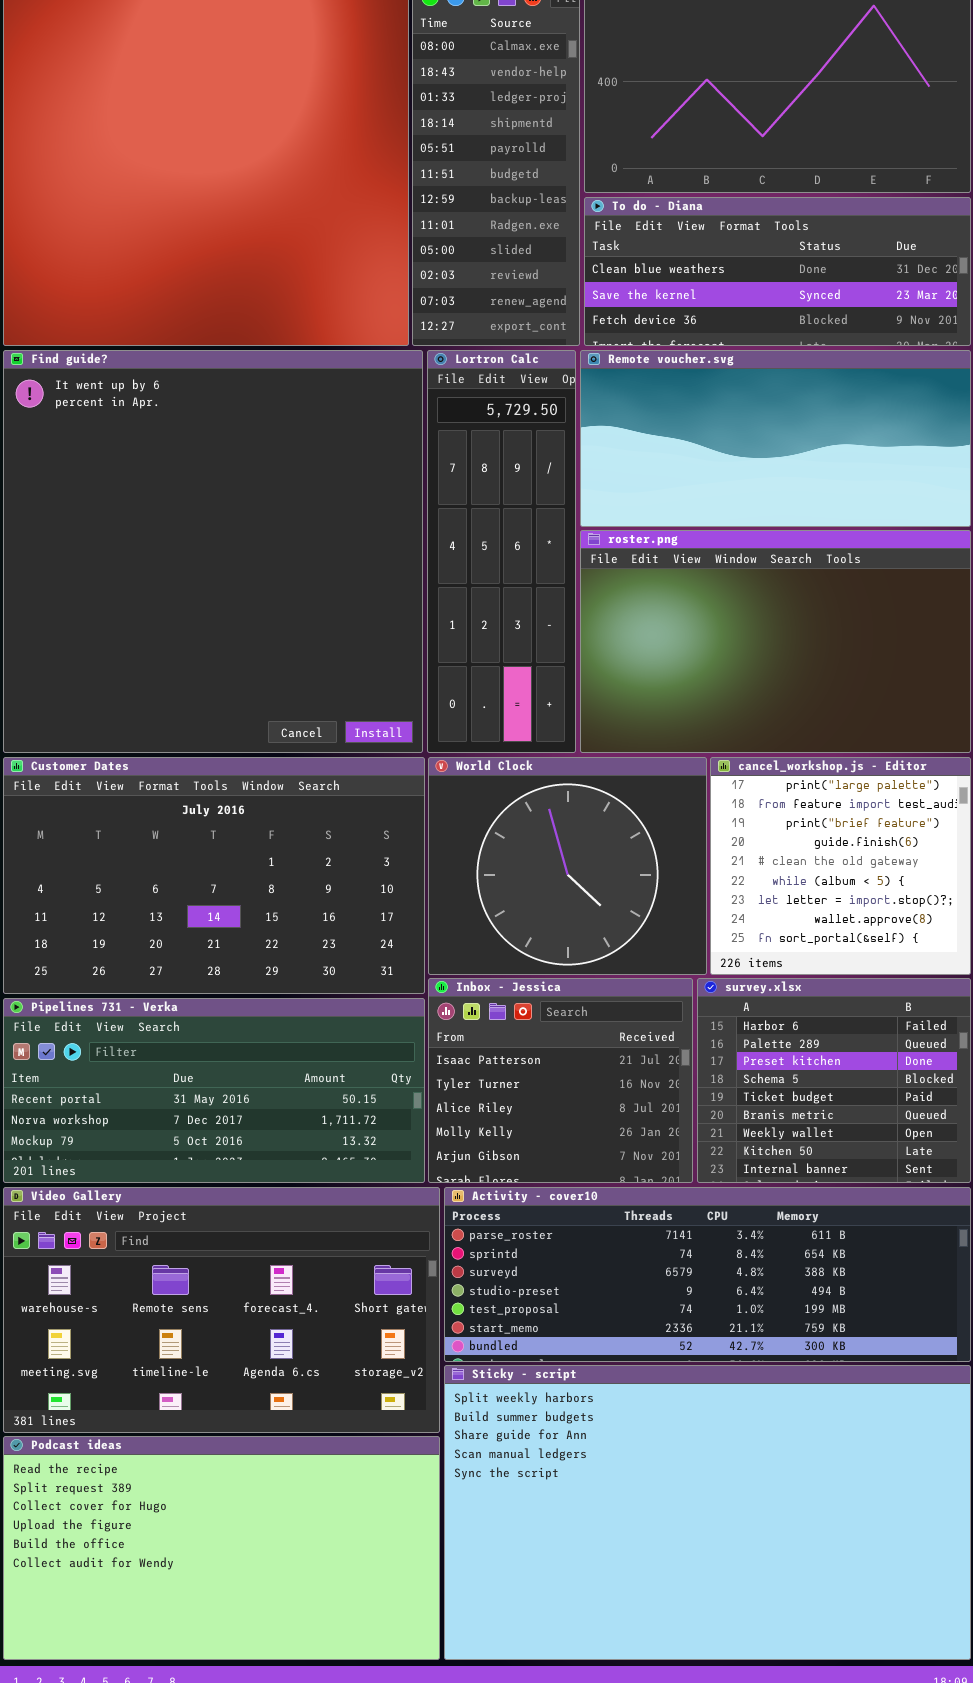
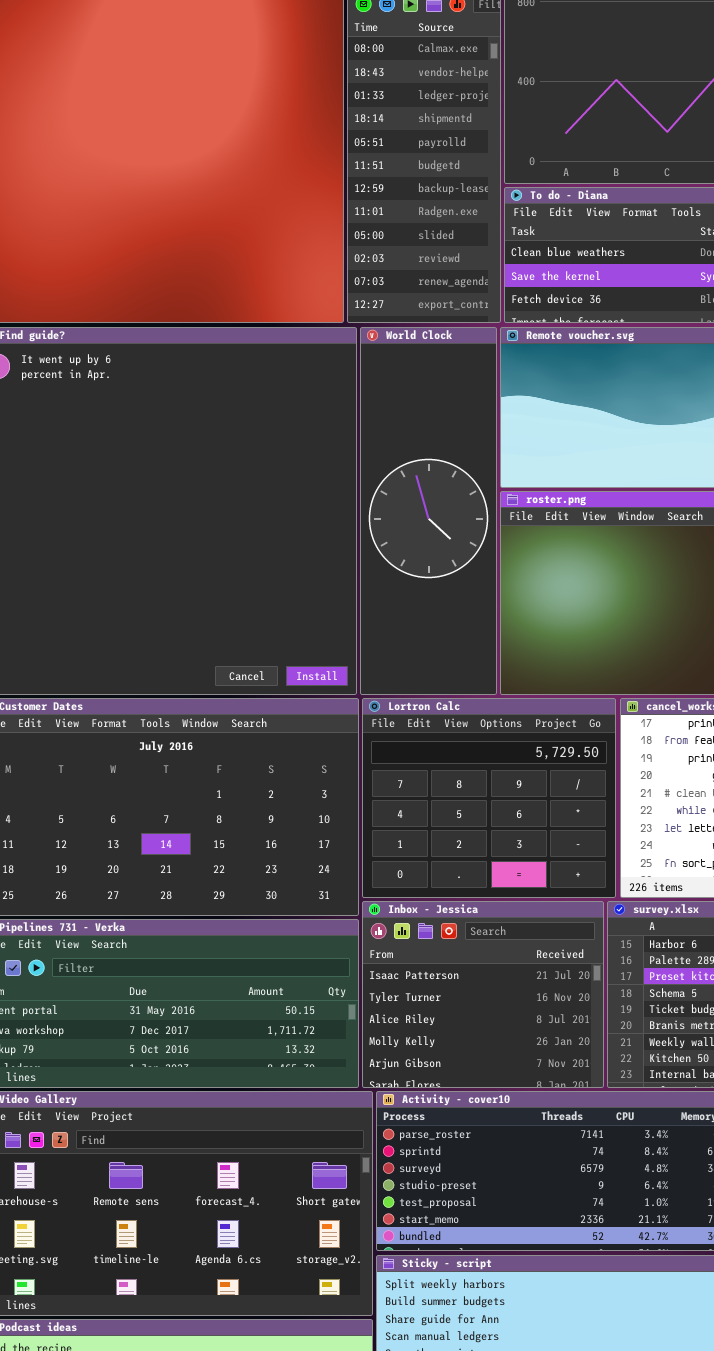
Lortron Calc: [427,350,576,753] -> [362,698,616,898], moved, resized
World Clock: [428,757,707,975] -> [360,327,497,695], moved, resized

